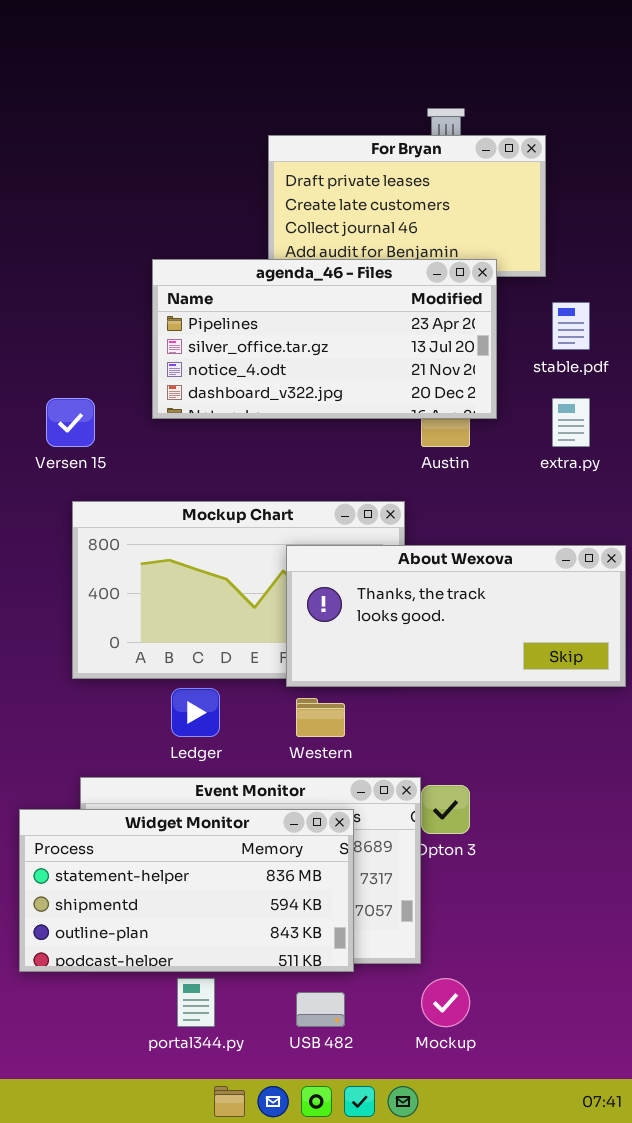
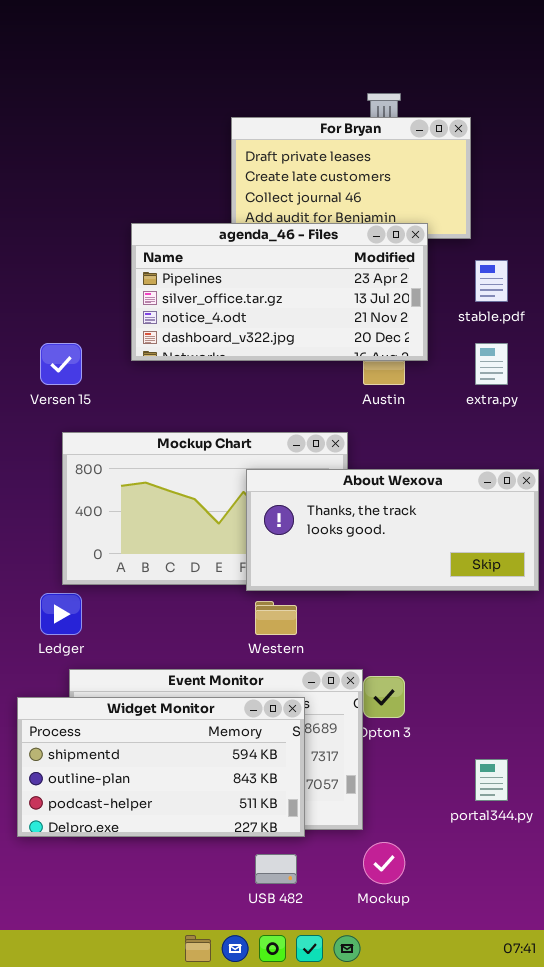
Ledger: [171,688,220,737] -> [40,593,82,635], moved
Widget Monitor: [19,809,354,972] -> [17,697,305,837], scrolled down 1 row
portal344.py: [177,978,215,1027] -> [475,759,508,801], moved

